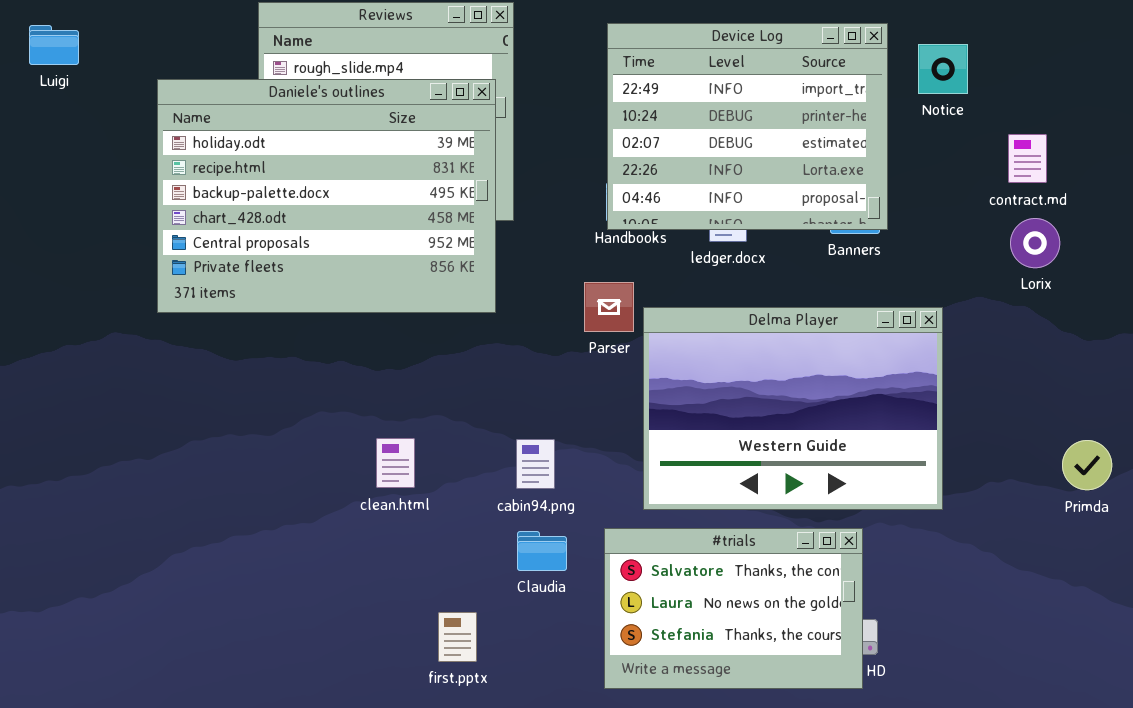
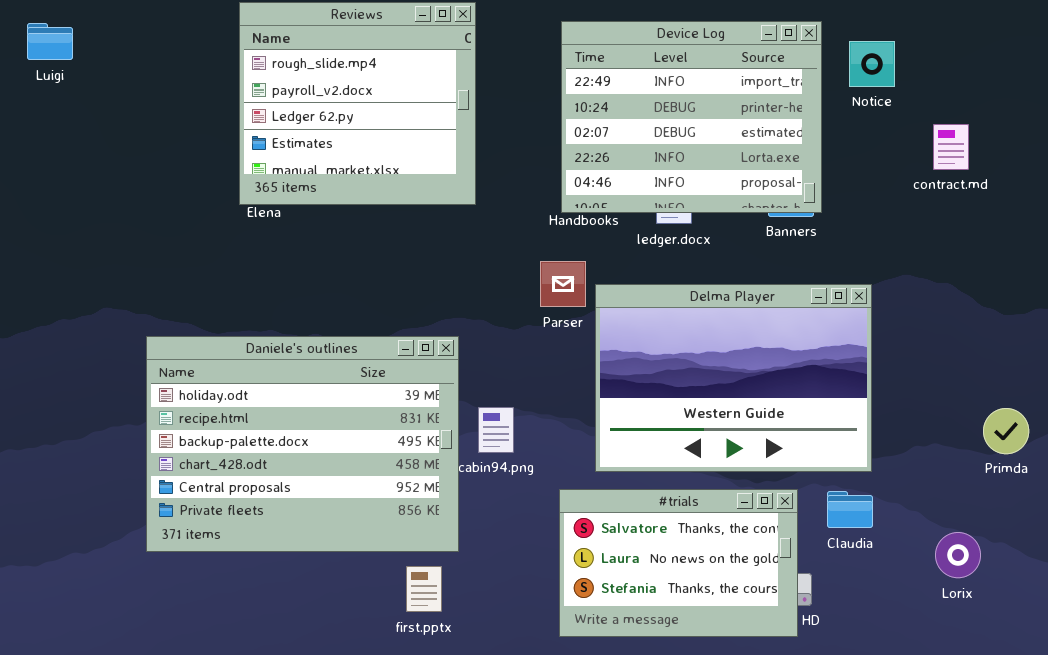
Daniele's outlines: [157,79,496,313] -> [146,336,459,552], moved
Lorix: [1010,218,1060,268] -> [935,532,981,578], moved
Claudia: [517,531,567,571] -> [827,491,873,528], moved

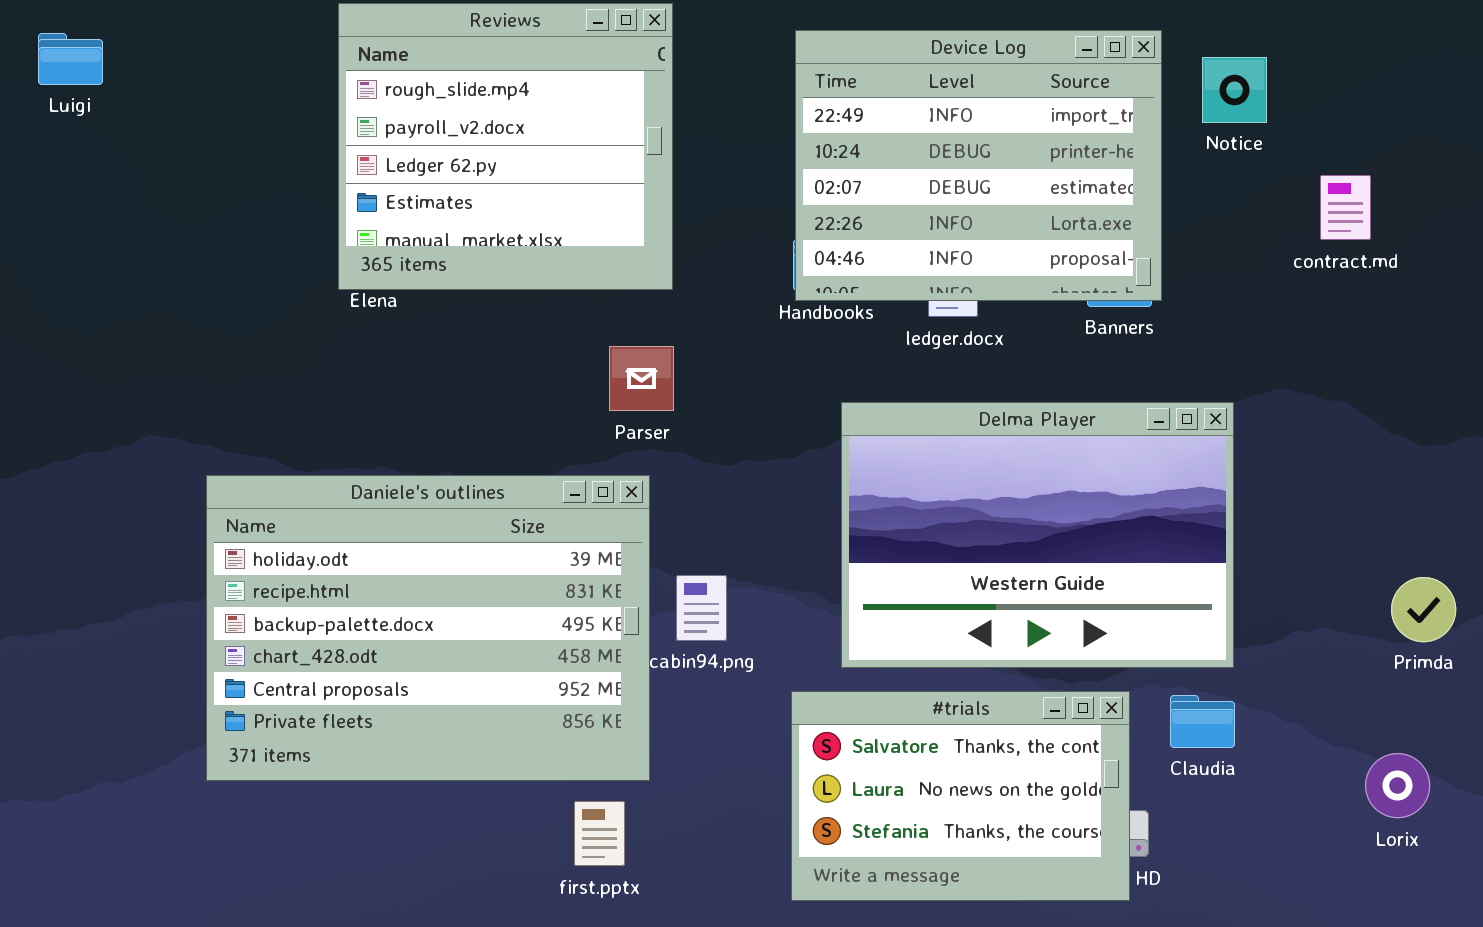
Parser: [540,261,586,307] -> [609,346,674,411], moved
Lorix: [935,532,981,578] -> [1365,753,1430,818], moved

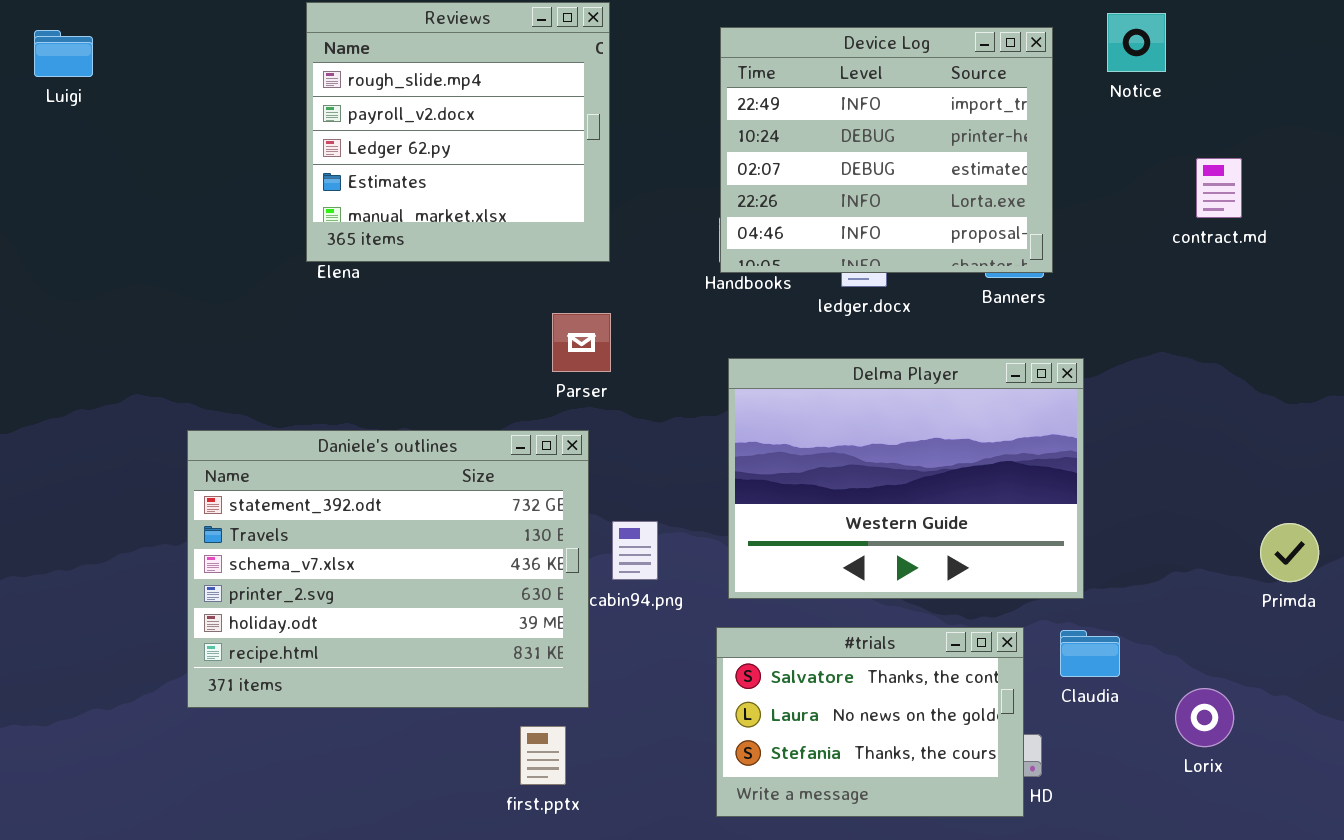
Notice: [1202,57,1267,123] -> [1107,13,1166,72], moved
Delma Player: [841,402,1234,668] -> [728,358,1084,599], moved
Daniele's outlines: [206,475,650,781] -> [187,430,589,708], scrolled up 4 rows
Lorix: [1365,753,1430,818] -> [1175,688,1234,747], moved

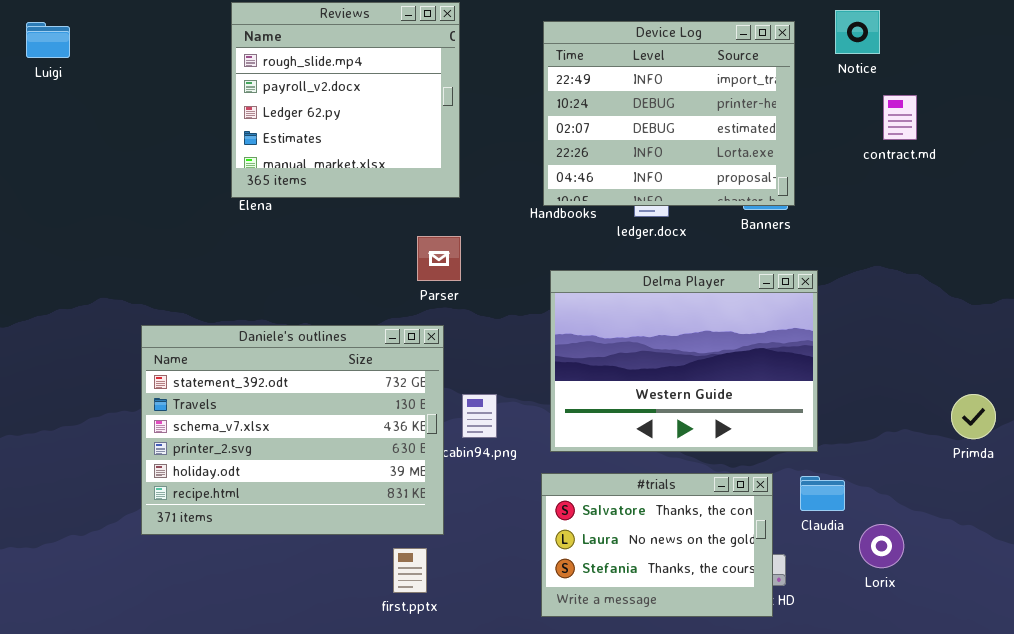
contract.md: [1196,158,1242,218] -> [883,95,917,140], moved
Lorix: [1175,688,1234,747] -> [859,524,904,568], moved

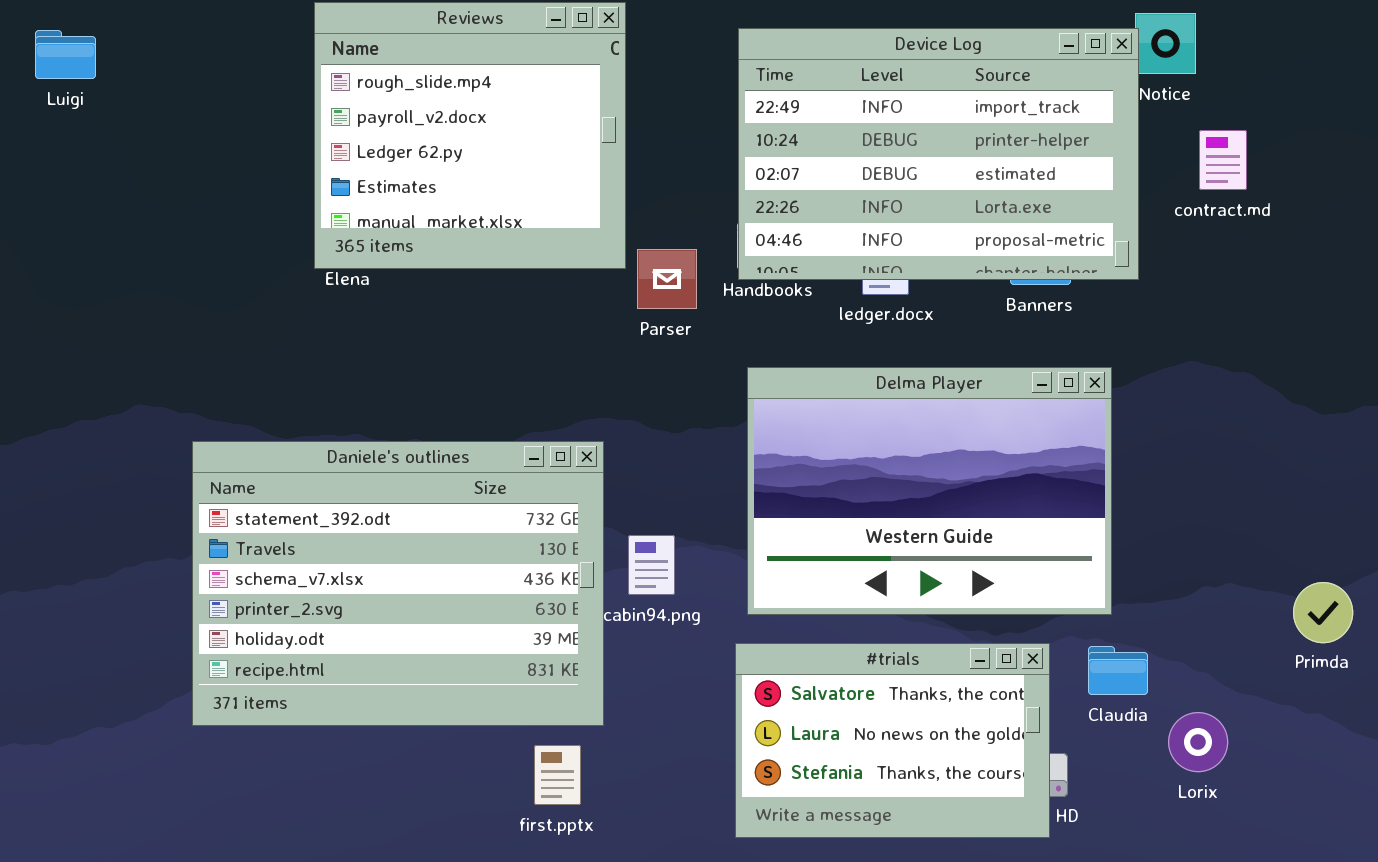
Device Log: [543,21,795,206] -> [738,28,1139,280], resized
Parser: [417,236,461,281] -> [637,249,697,309], moved
Primda: [951,394,996,439] -> [1293,582,1353,643], moved

